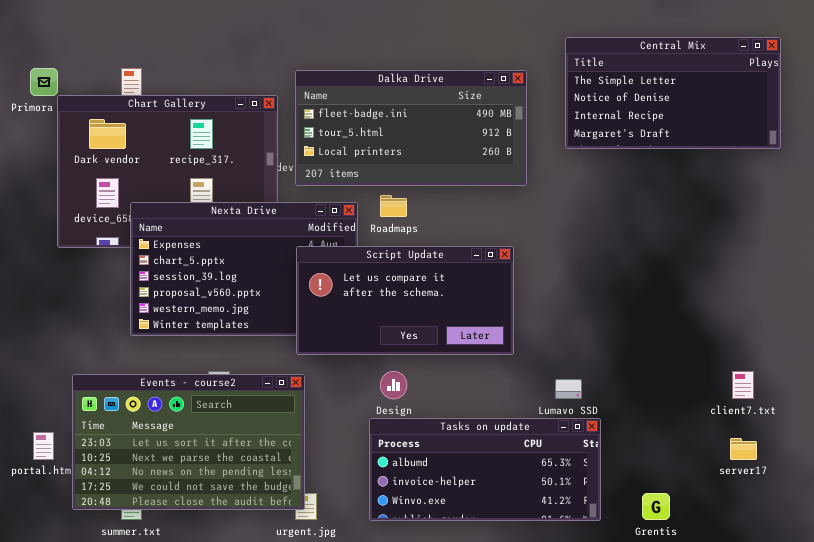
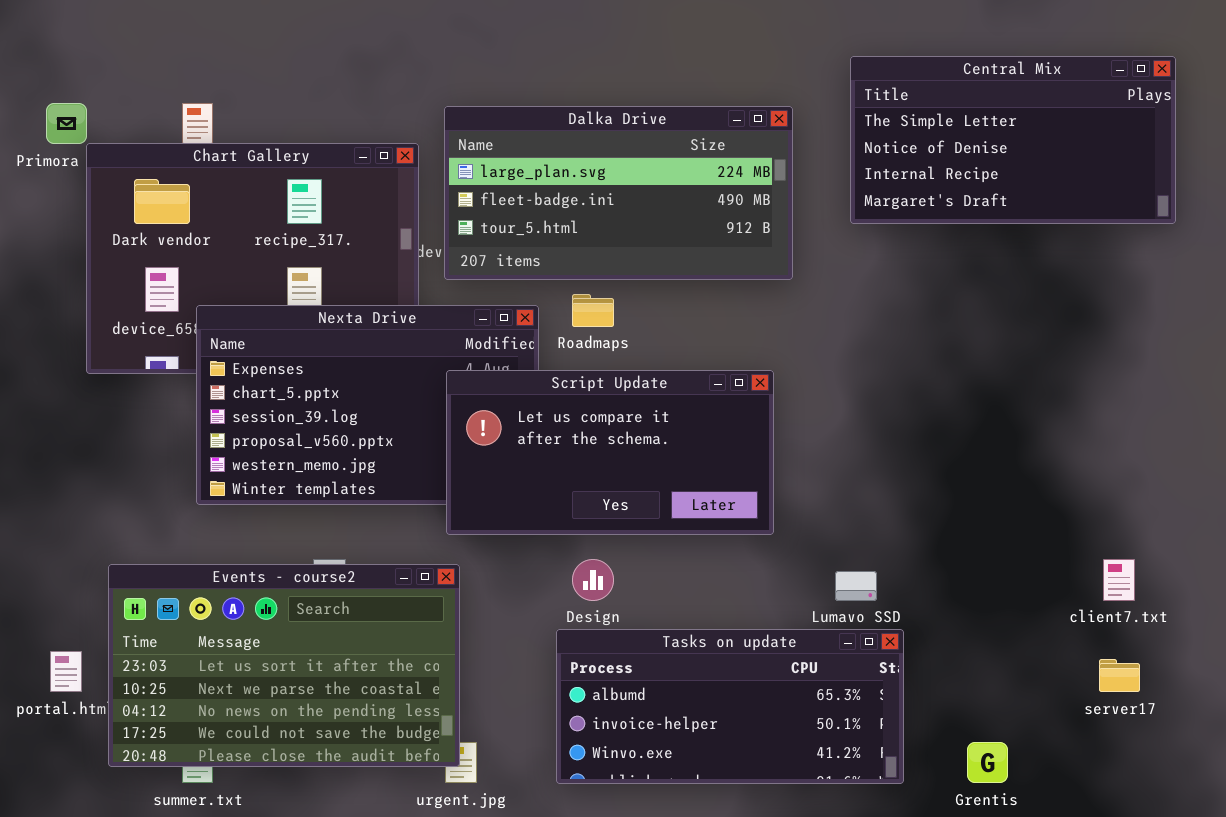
Dalka Drive: [295,70,527,186] -> [444,106,793,280], scrolled up 1 row

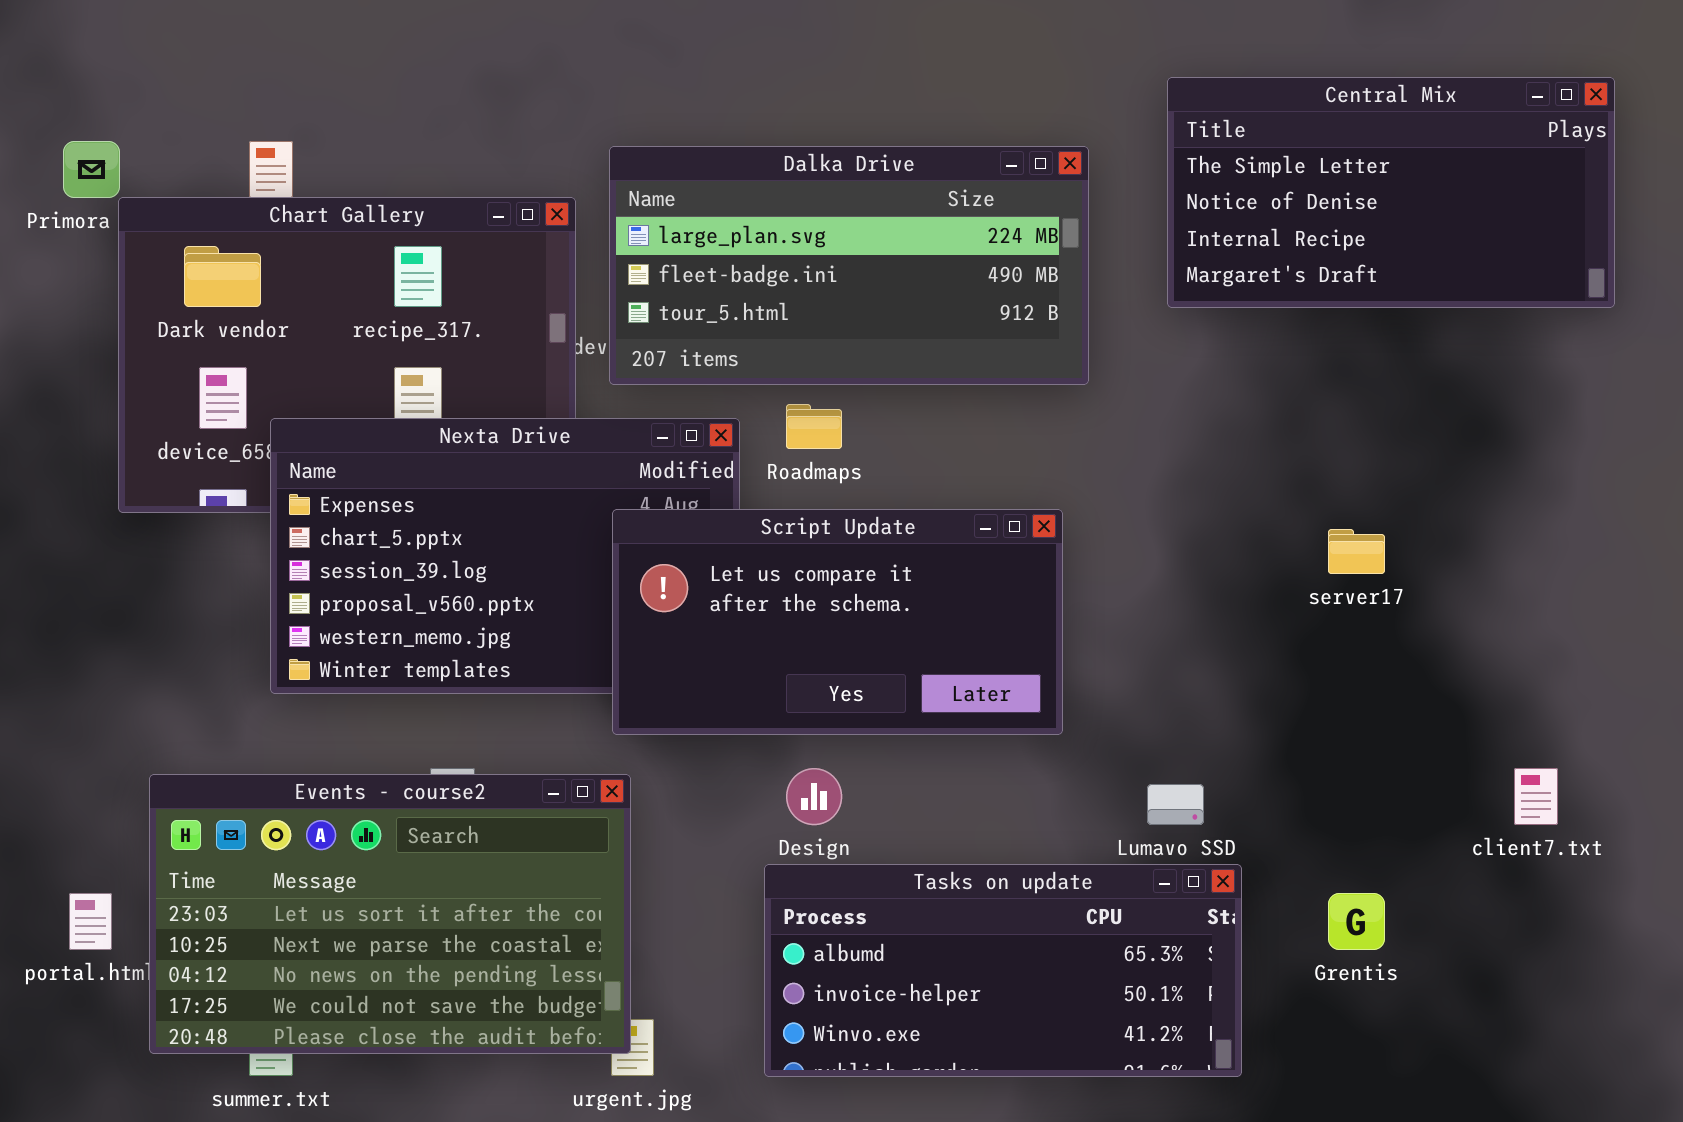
server17: [1099,659,1140,692] -> [1328,529,1385,574], moved
Grentis: [967,742,1008,783] -> [1328,893,1385,950], moved

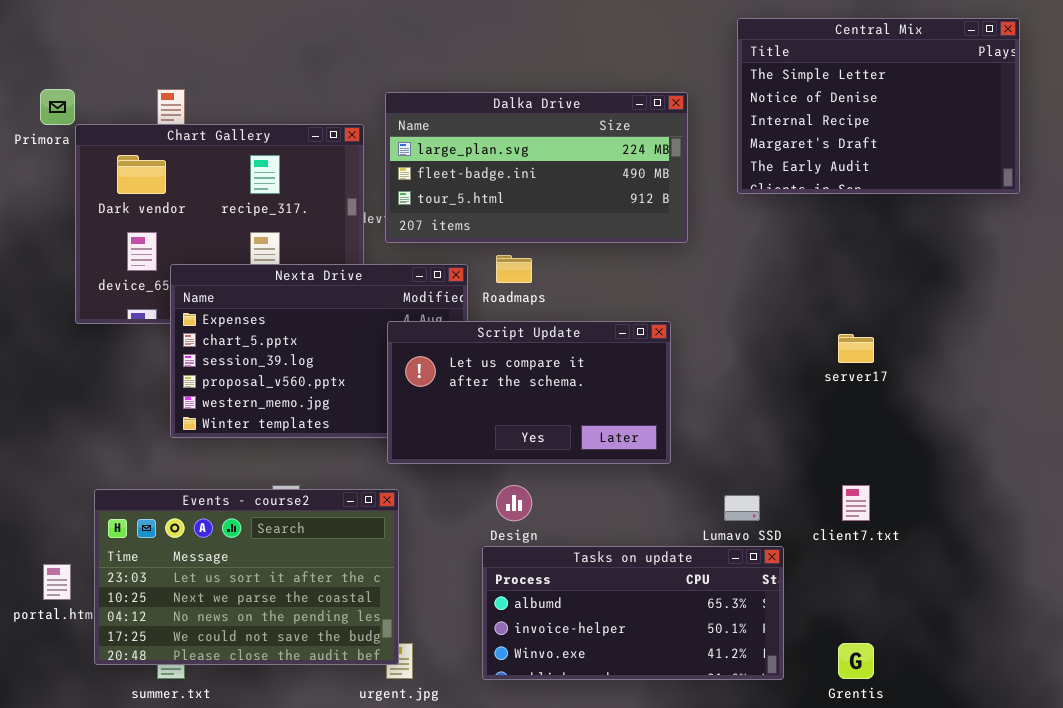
Central Mix: [1167,77,1615,308] -> [737,18,1020,194], resized
client7.txt: [1514,768,1558,825] -> [842,485,870,521], moved
Grentis: [1328,893,1385,950] -> [838,643,874,679], moved

